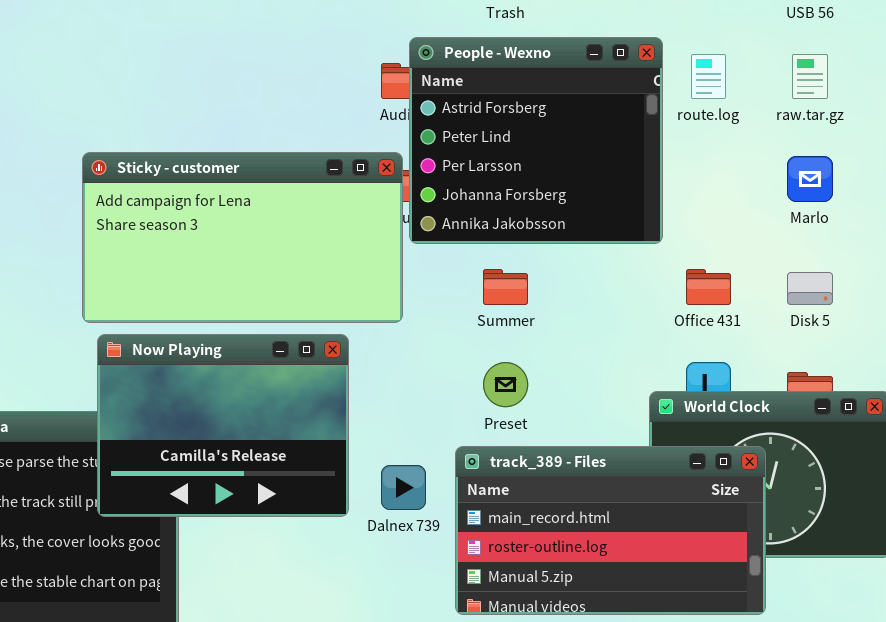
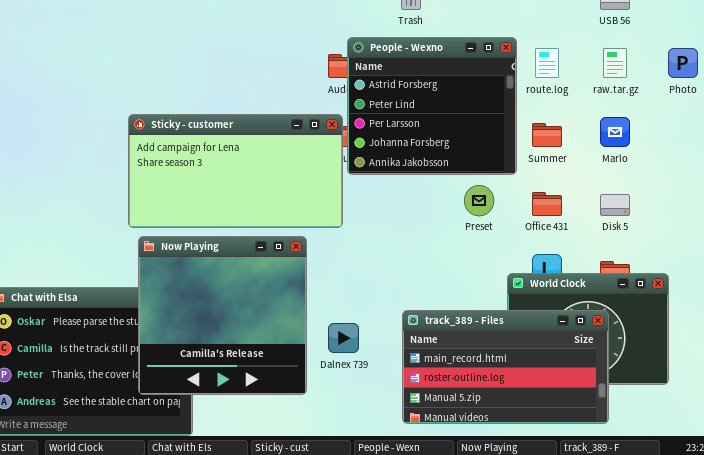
Summer: [483,269,528,305] -> [532,123,562,147], moved
Now Playing: [97,334,349,517] -> [138,236,307,395], resized
Preset: [483,362,528,407] -> [464,185,494,216], moved
track_389 - Files: [455,446,766,615] -> [402,310,609,424], moved

